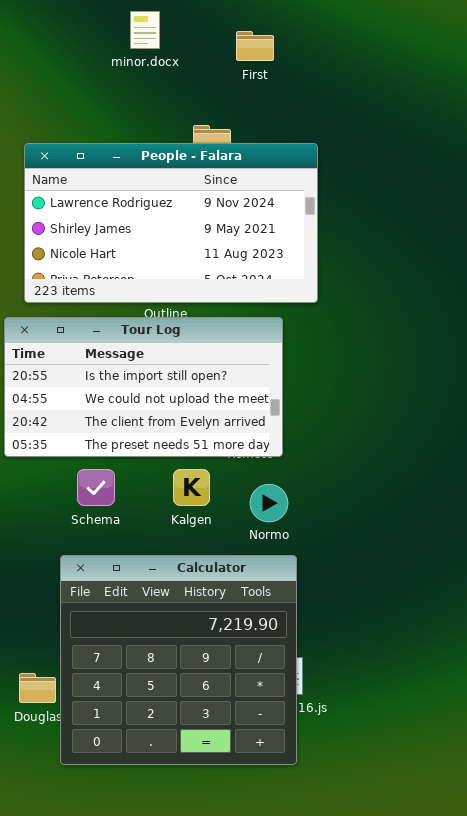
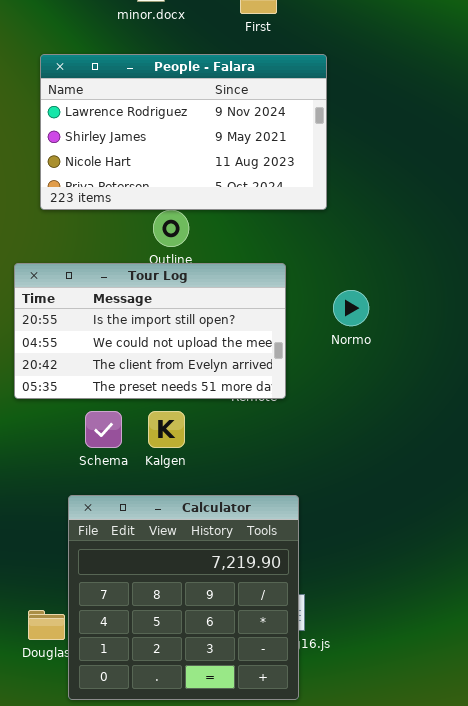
People - Falara: [24,143,318,303] -> [40,54,327,210], moved
Kalgen: [173,469,210,506] -> [148,411,185,448], moved
Normo: [250,484,288,522] -> [333,290,369,326], moved

